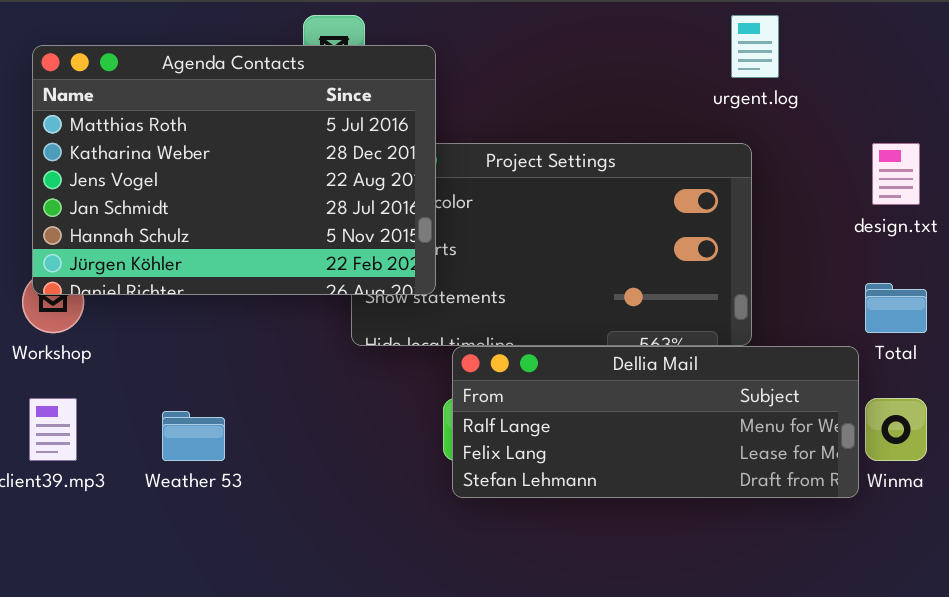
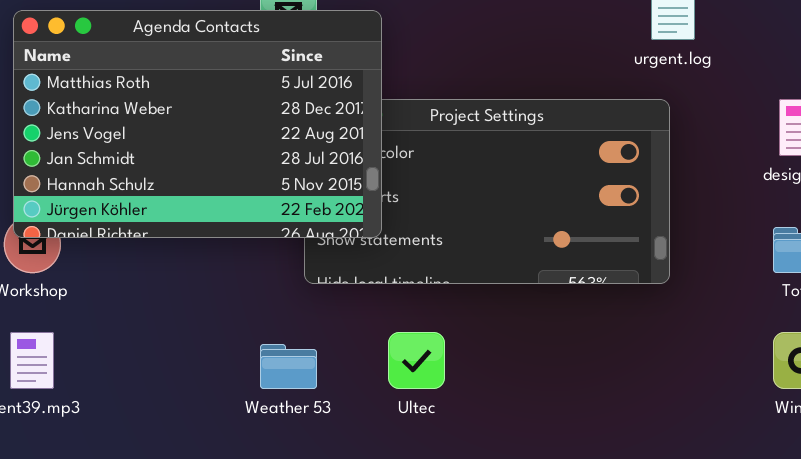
Dellia Mail: [452,346,859,498] -> none, closed
Weather 53: [162,411,225,461] -> [260,344,317,389], moved

